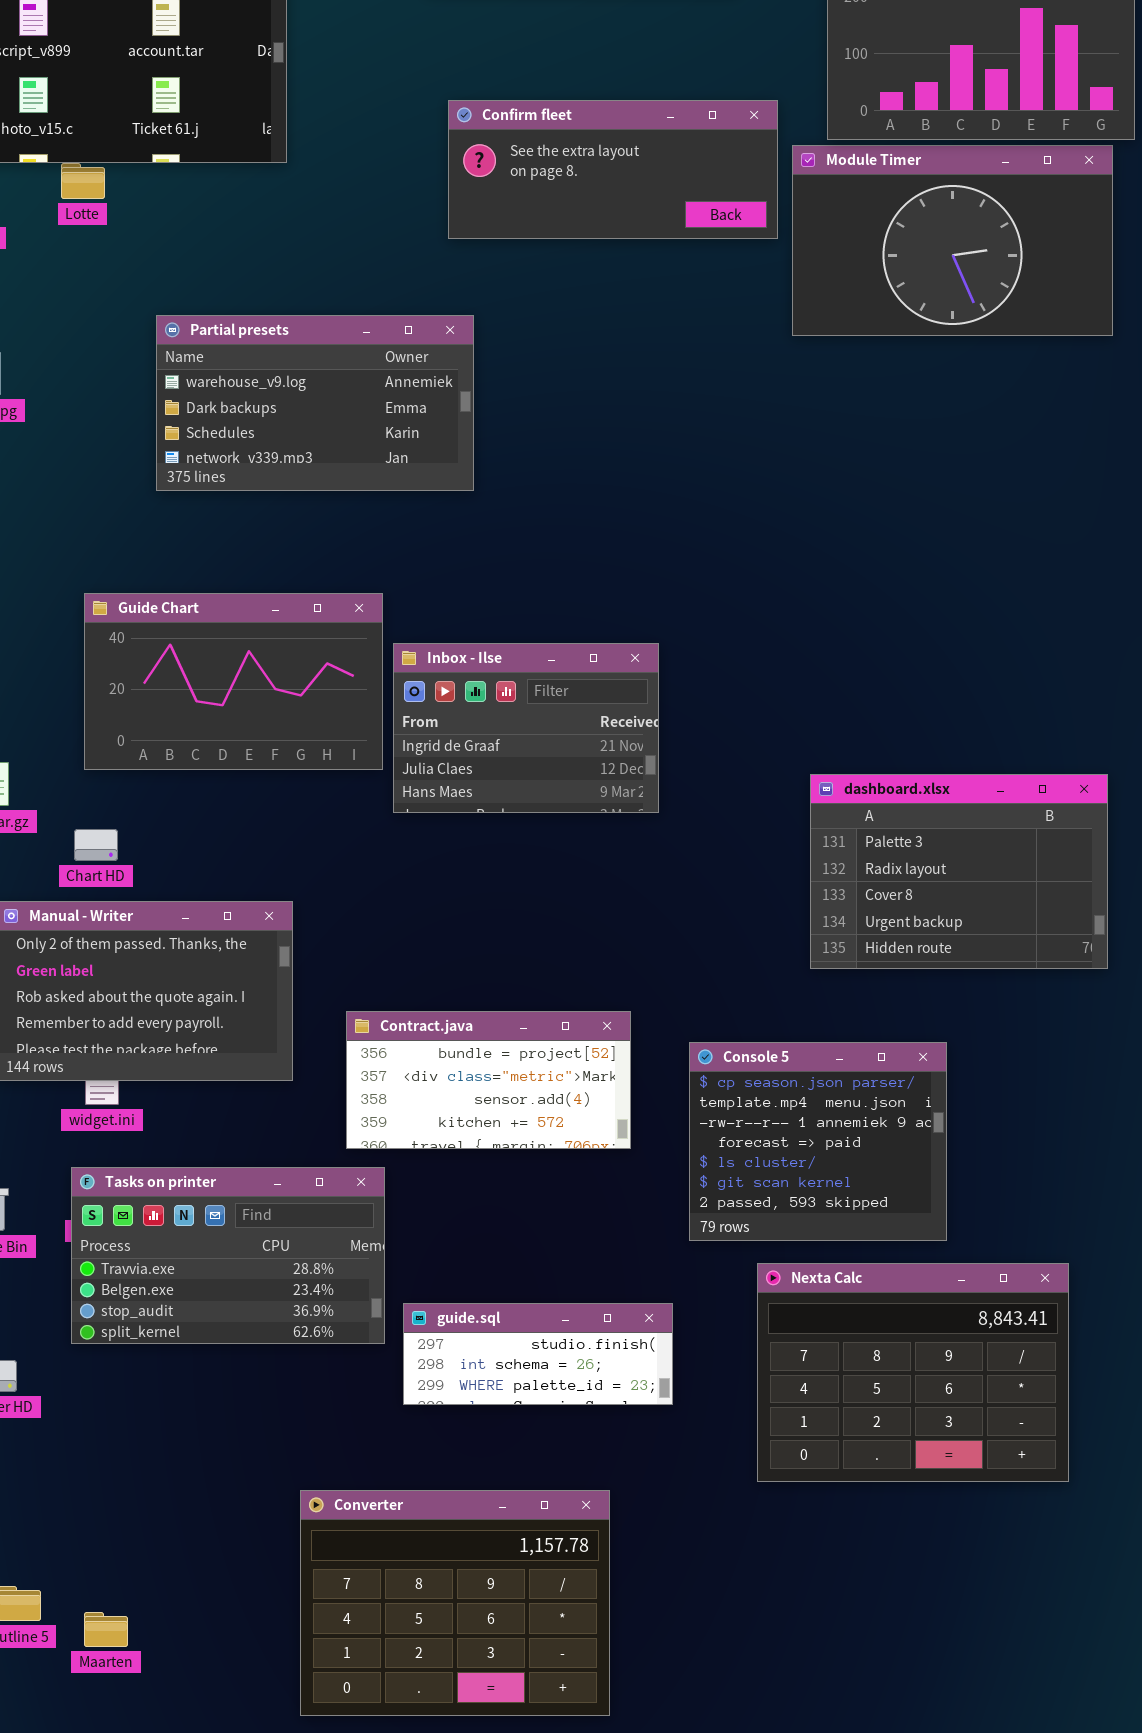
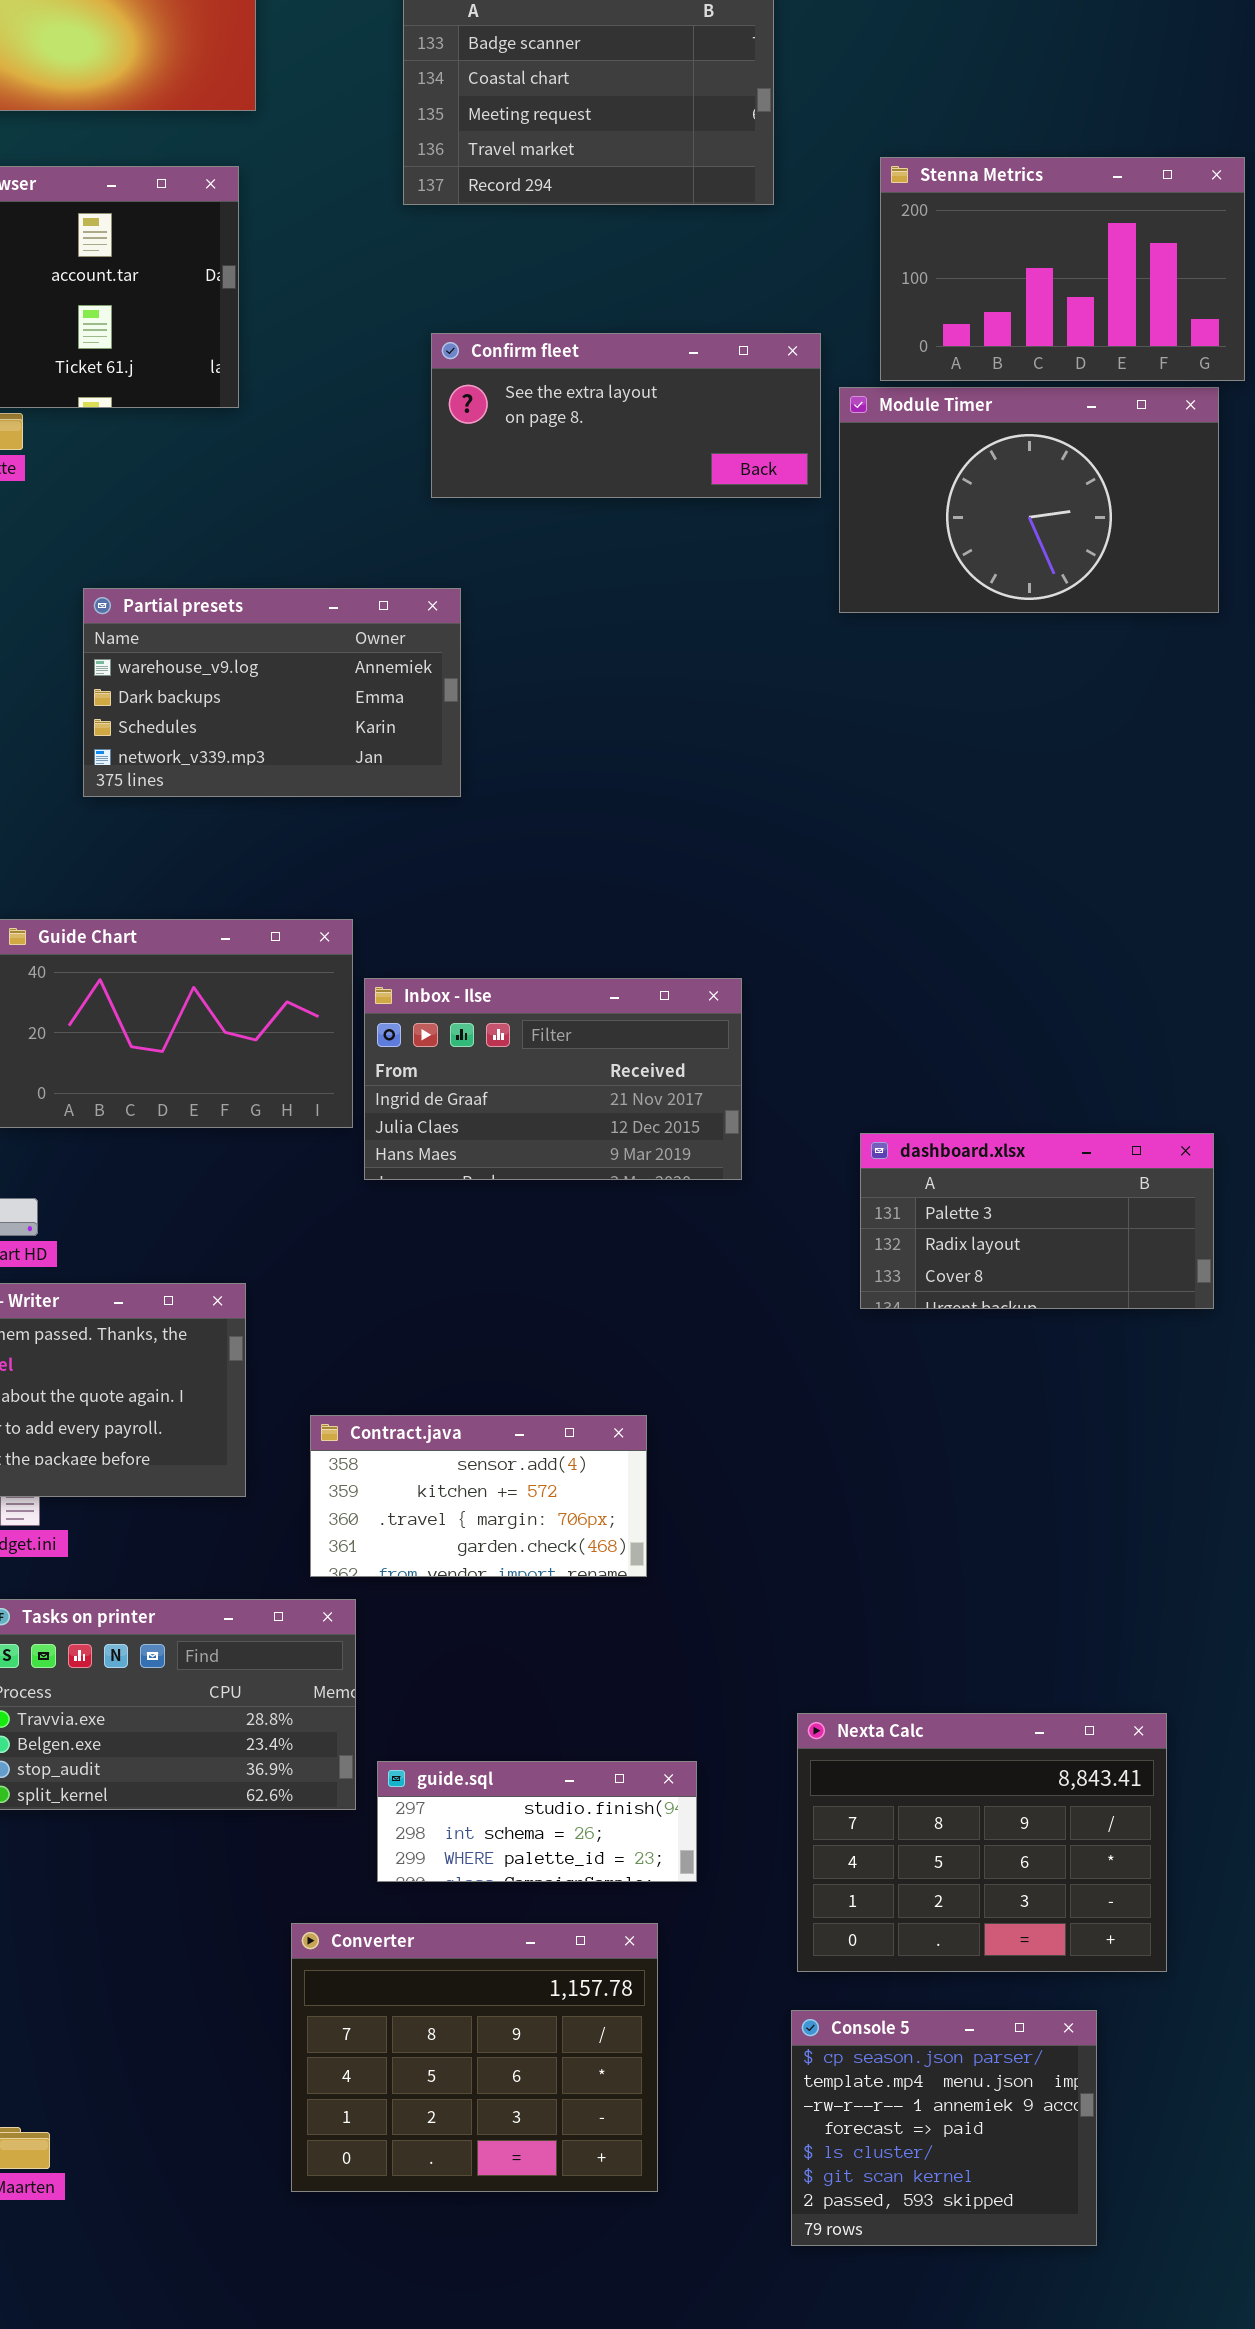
Inbox - Ilse: [393,643,659,813] -> [364,978,742,1180], resized
dashboard.xlsx: [810,774,1108,969] -> [860,1133,1214,1309], resized
Contract.java: [346,1011,631,1149] -> [310,1415,647,1577], scrolled down 2 rows
Console 5: [689,1042,947,1241] -> [791,2010,1097,2246], moved
Converter: [300,1490,610,1716] -> [291,1923,658,2192], moved

